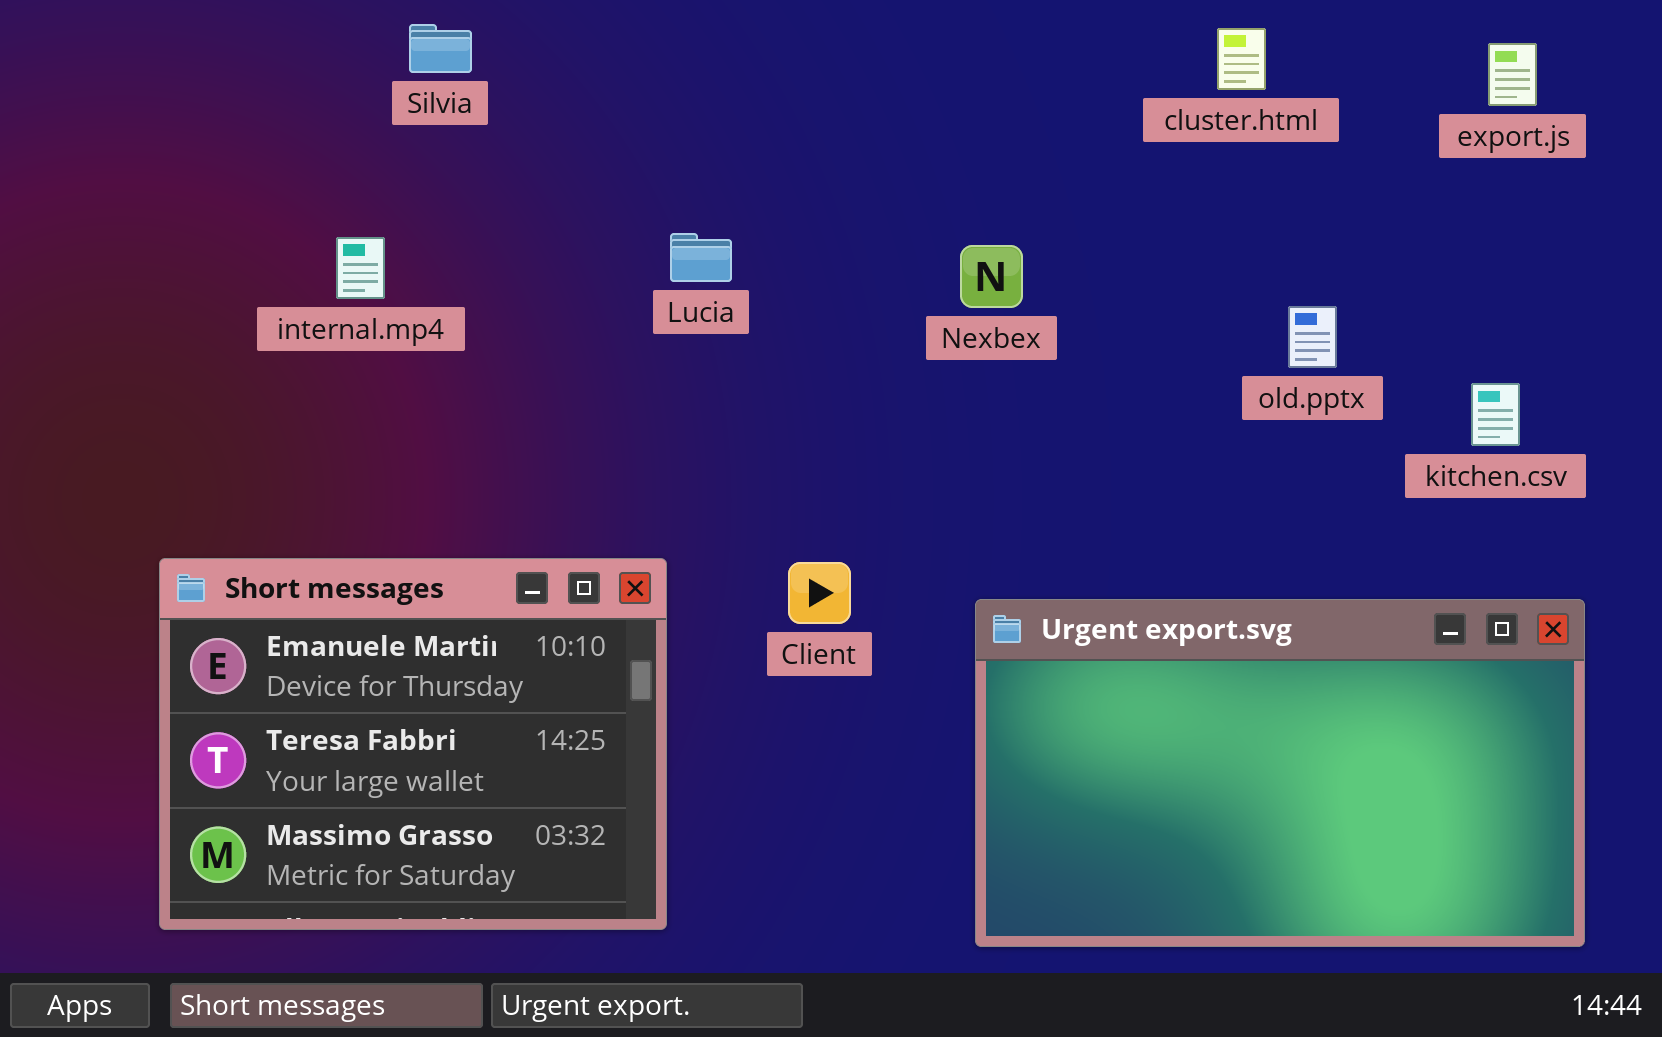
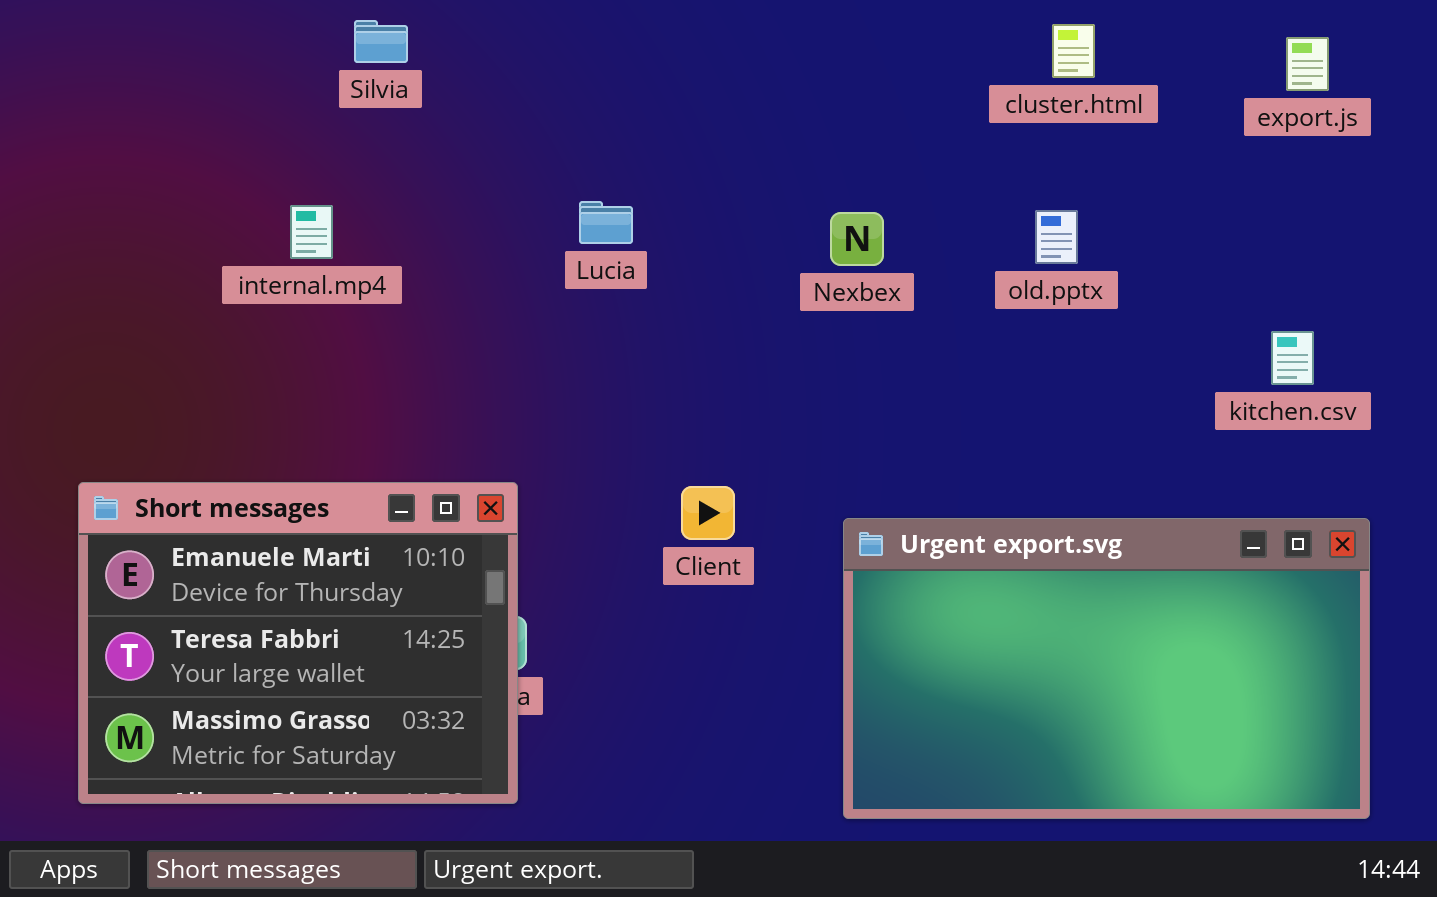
old.pptx: [1288,306,1337,368] -> [1035,210,1078,264], moved
Short messages: [159,558,667,930] -> [78,482,518,804], moved

